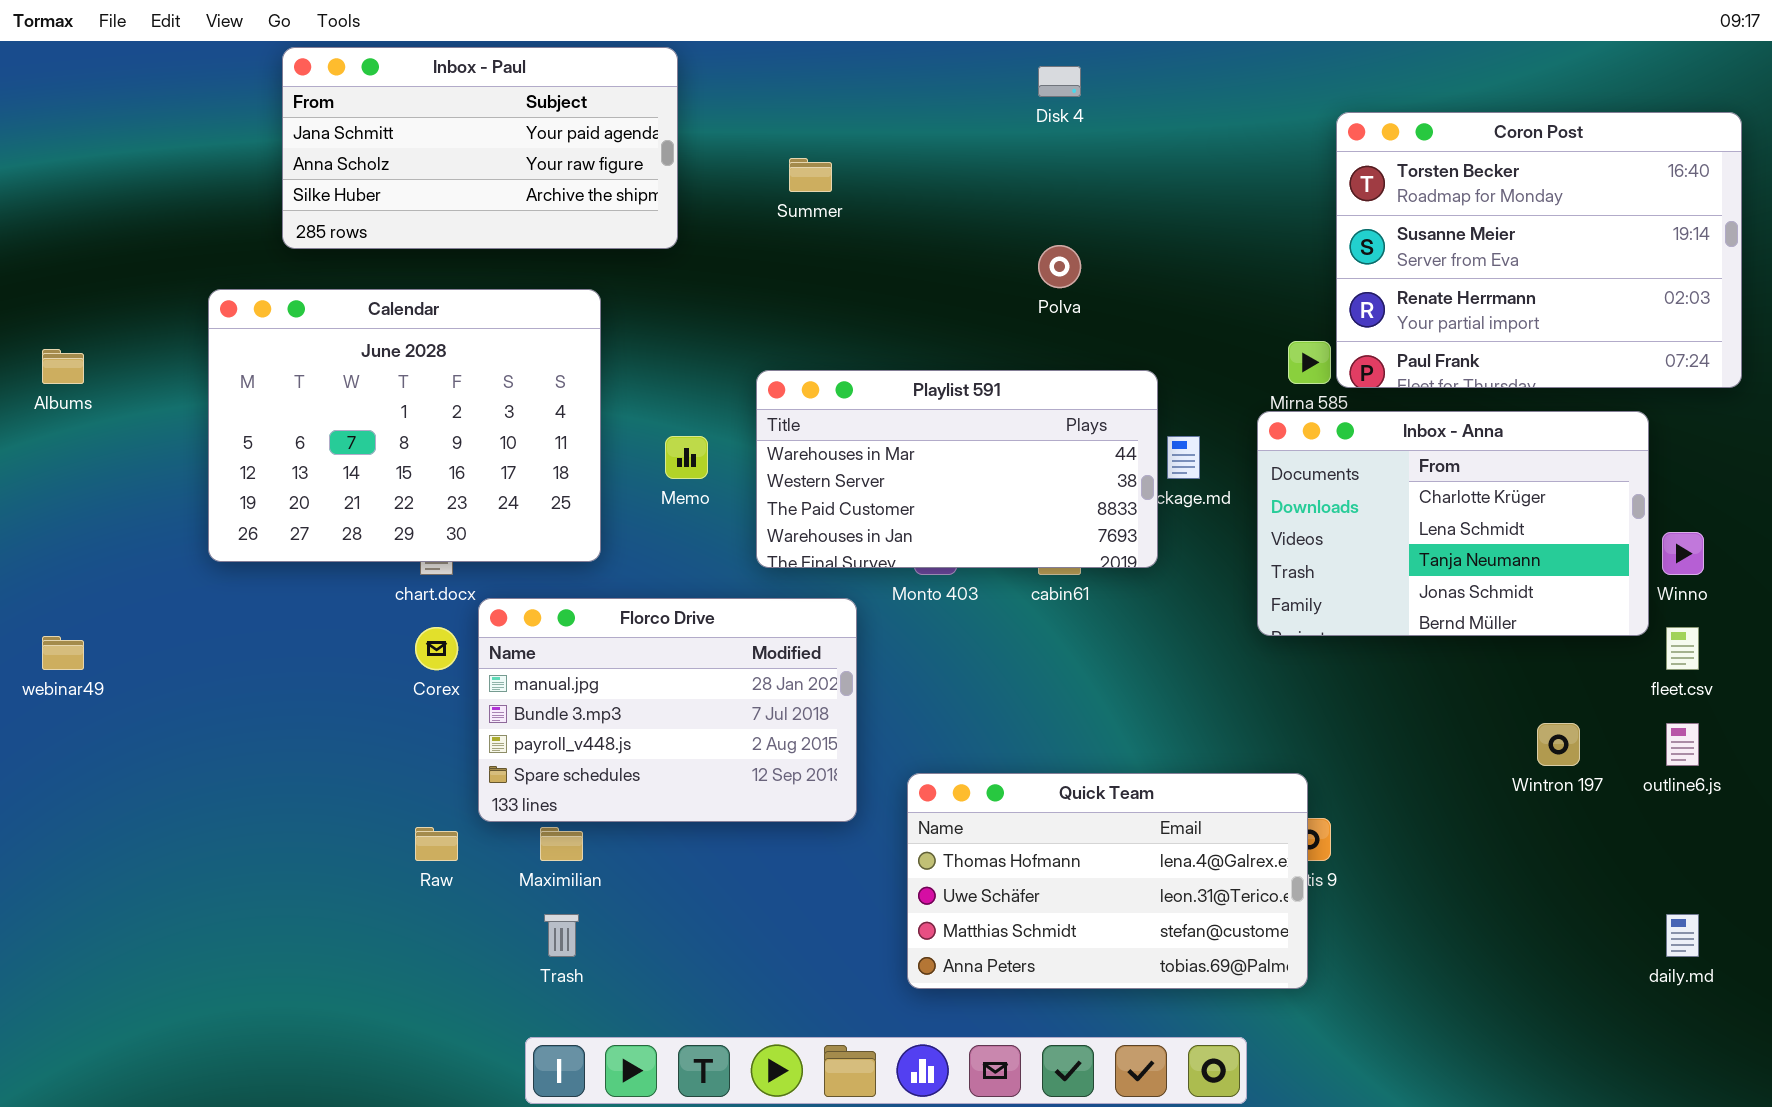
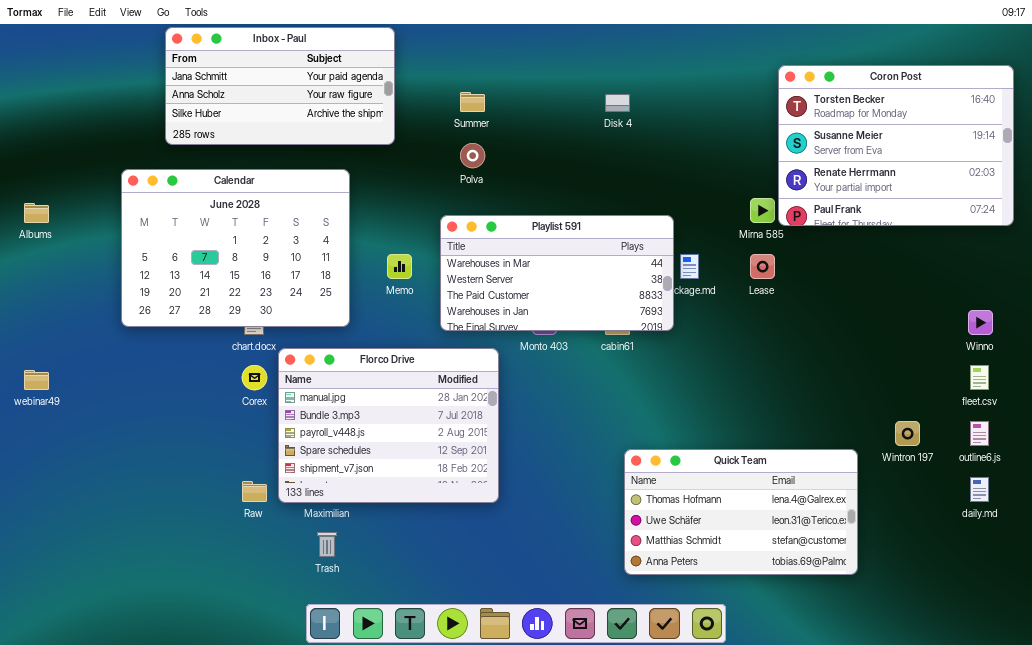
Disk 4: [1038,66,1081,97] -> [605,94,630,112], moved
Polva: [1038,245,1081,288] -> [460,143,485,168], moved
Inbox - Anna: [1257,411,1649,636] -> none, closed
Florco Drive: [478,598,857,822] -> [278,348,499,503], resized
Quick Team: [907,773,1308,989] -> [624,449,858,575], moved
daily.md: [1666,914,1699,957] -> [970,477,989,502], moved

